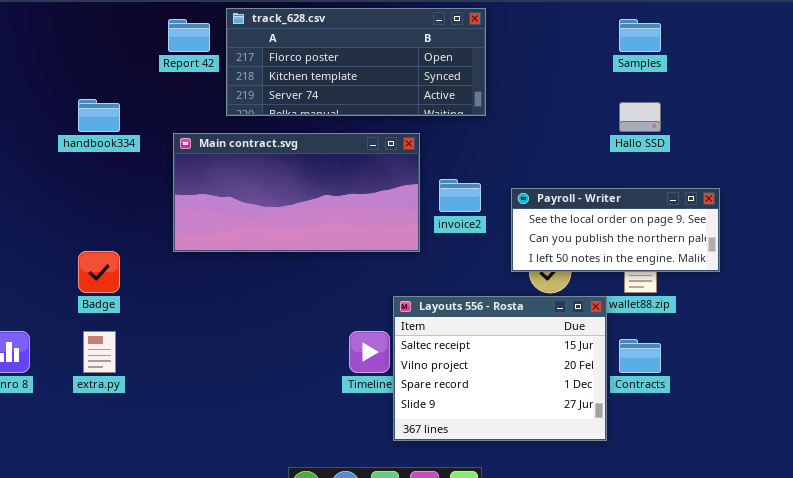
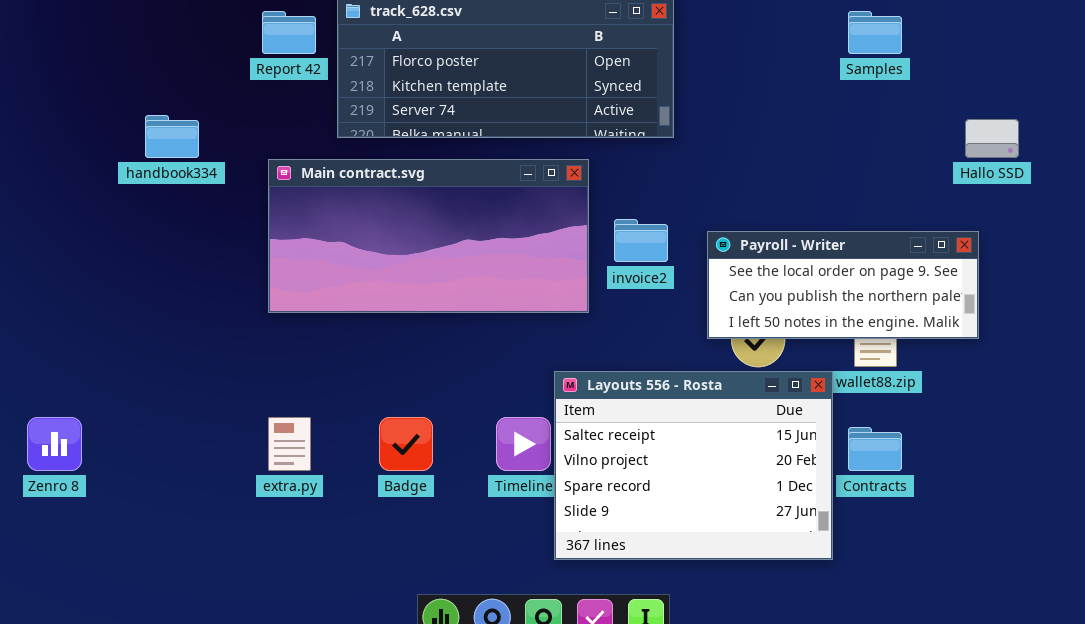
Hallo SSD: [619,102,661,132] -> [965,119,1019,158], moved
Badge: [78,251,120,293] -> [379,417,433,471], moved
extra.py: [83,331,116,373] -> [268,417,311,471], moved

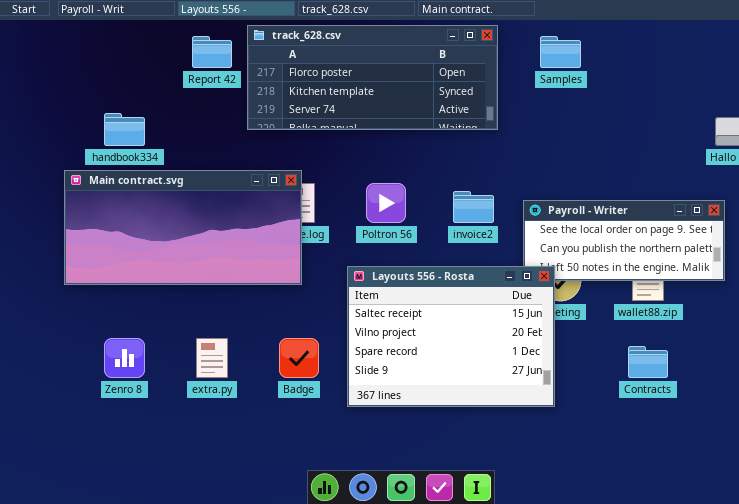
Samples: [848,11,902,54] -> [540,36,581,68], moved
Main contract.svg: [268,159,589,313] -> [64,170,302,285], moved
Layouts 556 - Rosta: [554,371,833,560] -> [347,266,555,407], moved
Zenro 8: [27,417,82,471] -> [104,338,145,378], moved

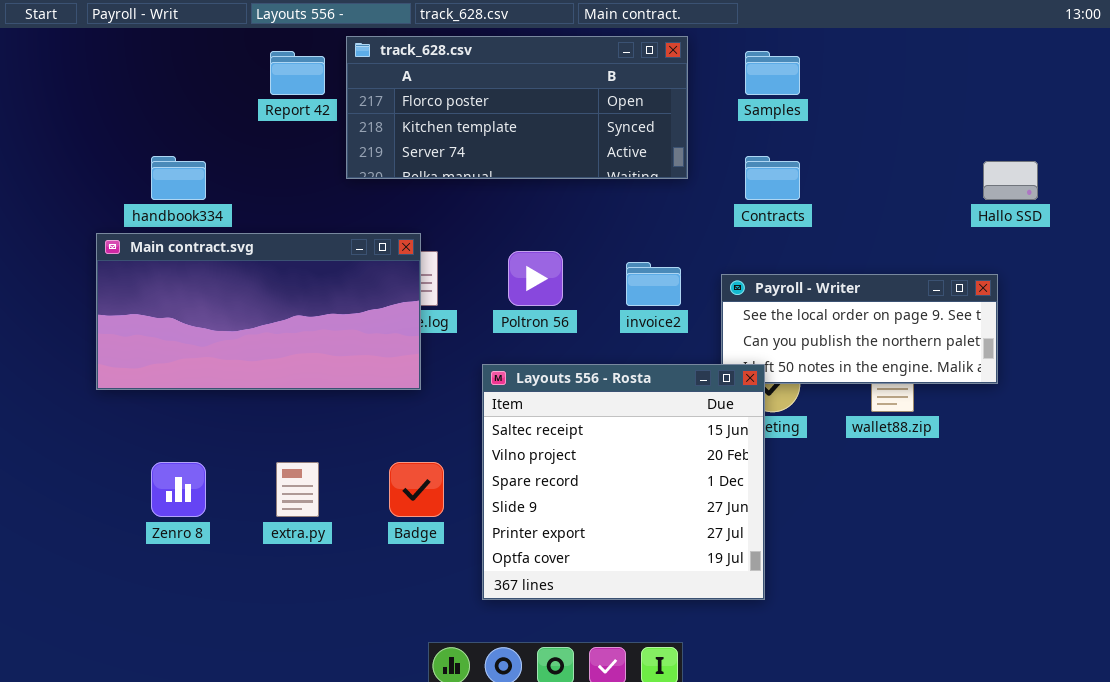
Layouts 556 - Rosta: [347,266,555,407] -> [482,364,765,600], resized
Contracts: [628,346,668,378] -> [745,156,800,200], moved

